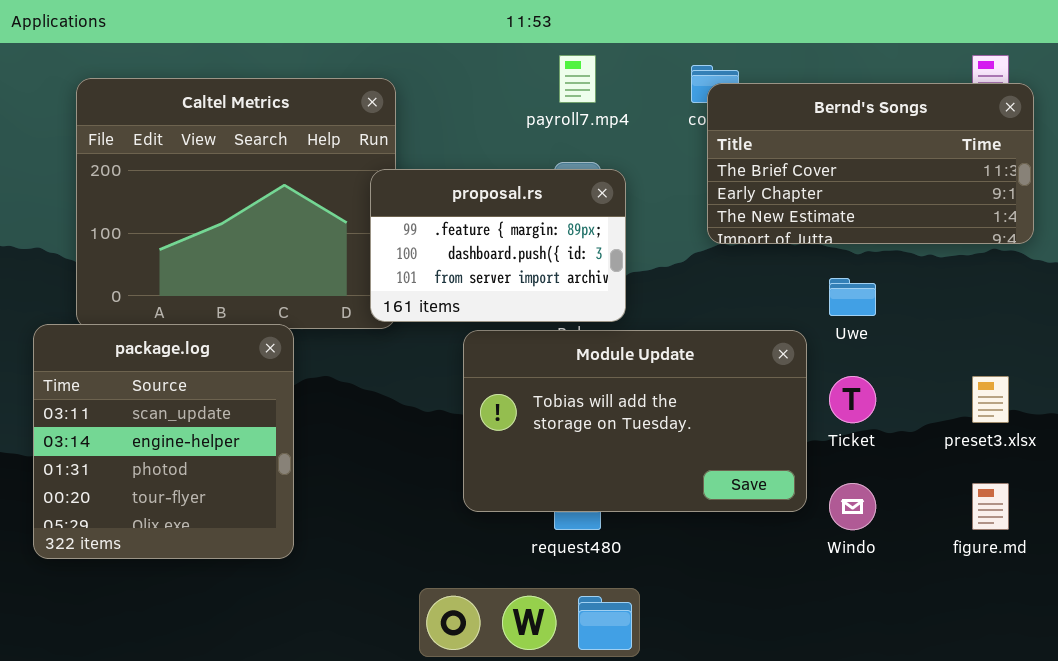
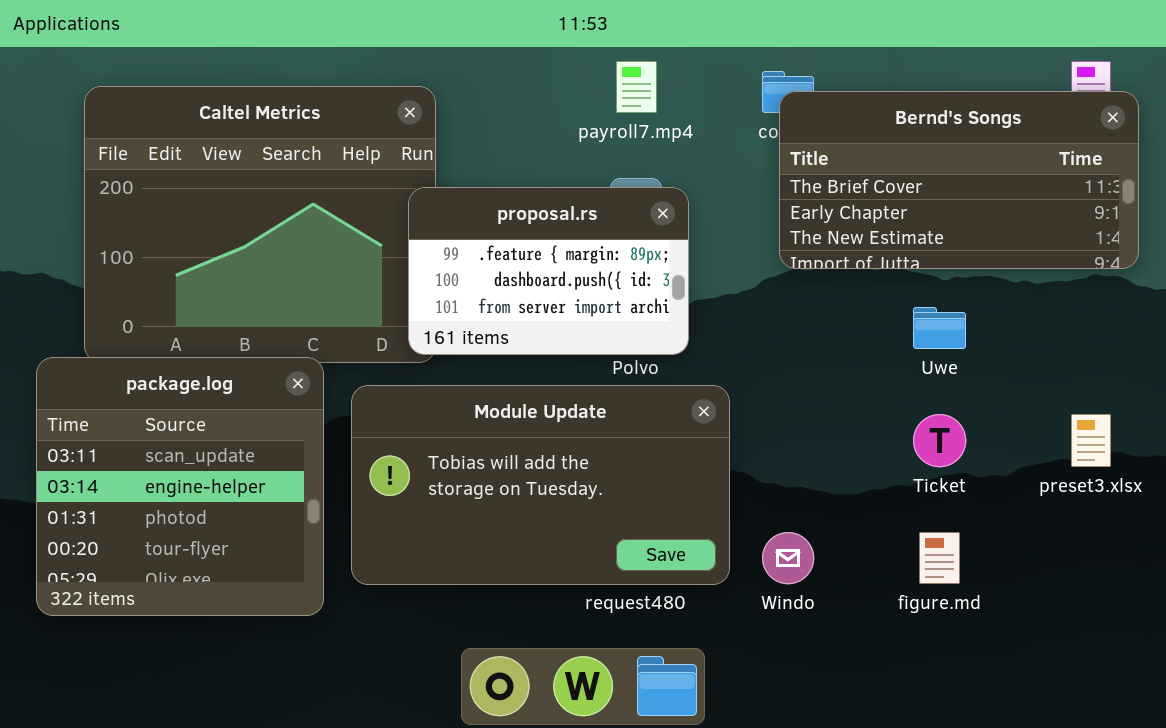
Module Update: [463,330,807,512] -> [351,385,730,585], moved
Windo: [829,483,876,530] -> [762,532,814,584], moved
figure.md: [972,483,1009,530] -> [919,532,960,584], moved

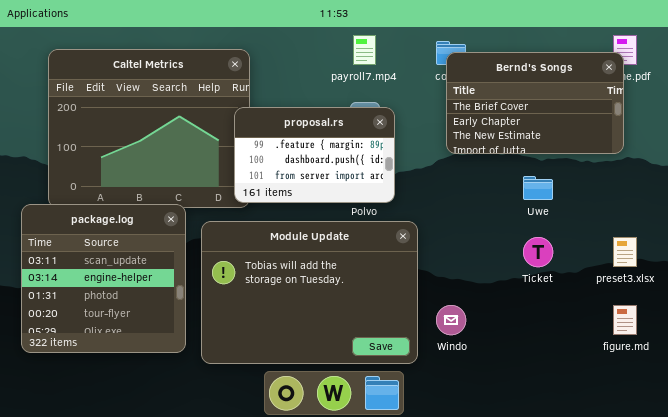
Bernd's Songs: [779,91,1139,269] -> [446,52,624,154], resized
Module Update: [351,385,730,585] -> [201,221,418,364], resized
figure.md: [919,532,960,584] -> [613,305,637,335], moved

